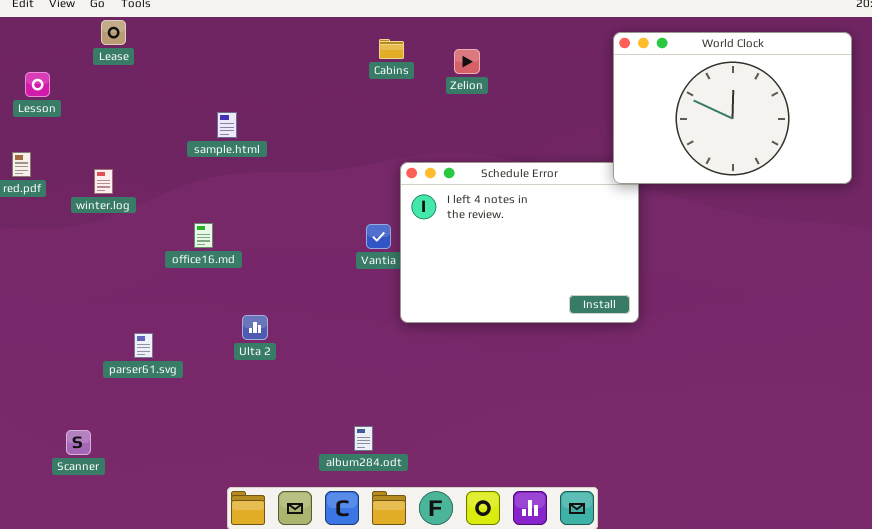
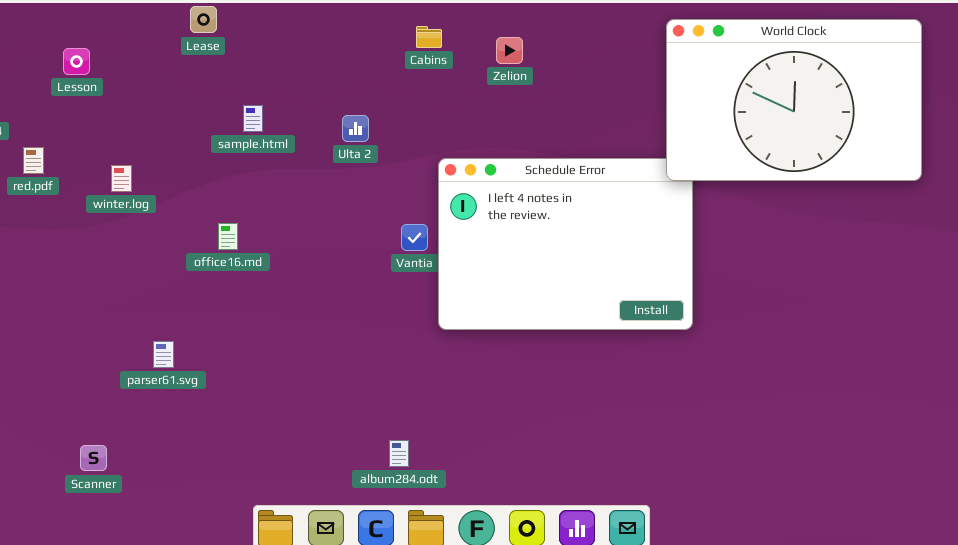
Lease: [101,20,126,45] -> [190,6,217,33], moved
Lesson: [25,72,50,97] -> [63,48,90,75], moved
Ulta 2: [242,315,268,340] -> [342,115,369,142], moved

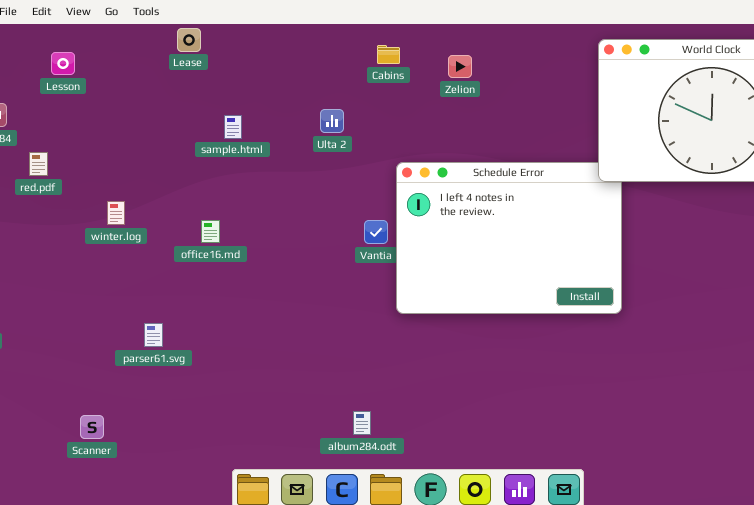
Lesson: [63,48,90,75] -> [51,52,75,75], moved
Ulta 2: [342,115,369,142] -> [320,109,344,133], moved
winter.log: [111,165,132,192] -> [107,201,125,225], moved

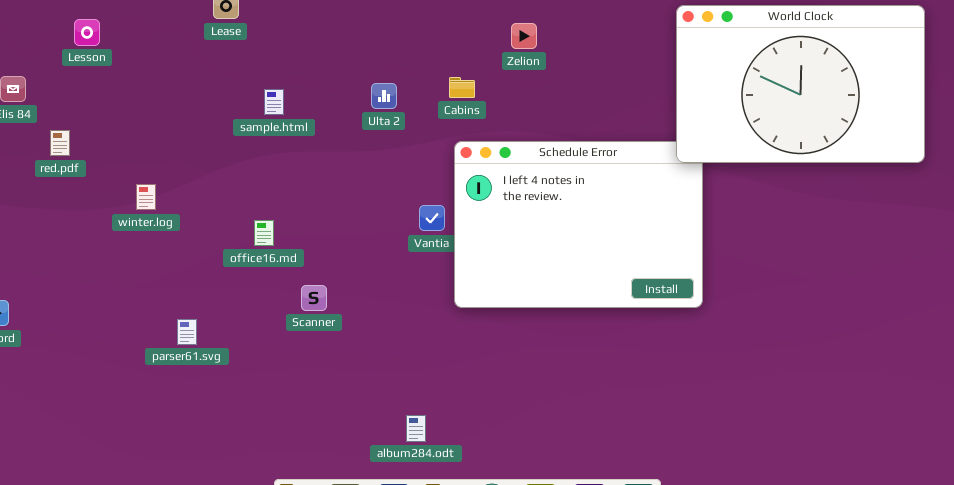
Cabins: [377,45,400,64] -> [449,77,475,98], moved
office16.md: [201,220,220,243] -> [254,220,274,246], moved
Scanner: [80,415,104,439] -> [301,285,327,311], moved

